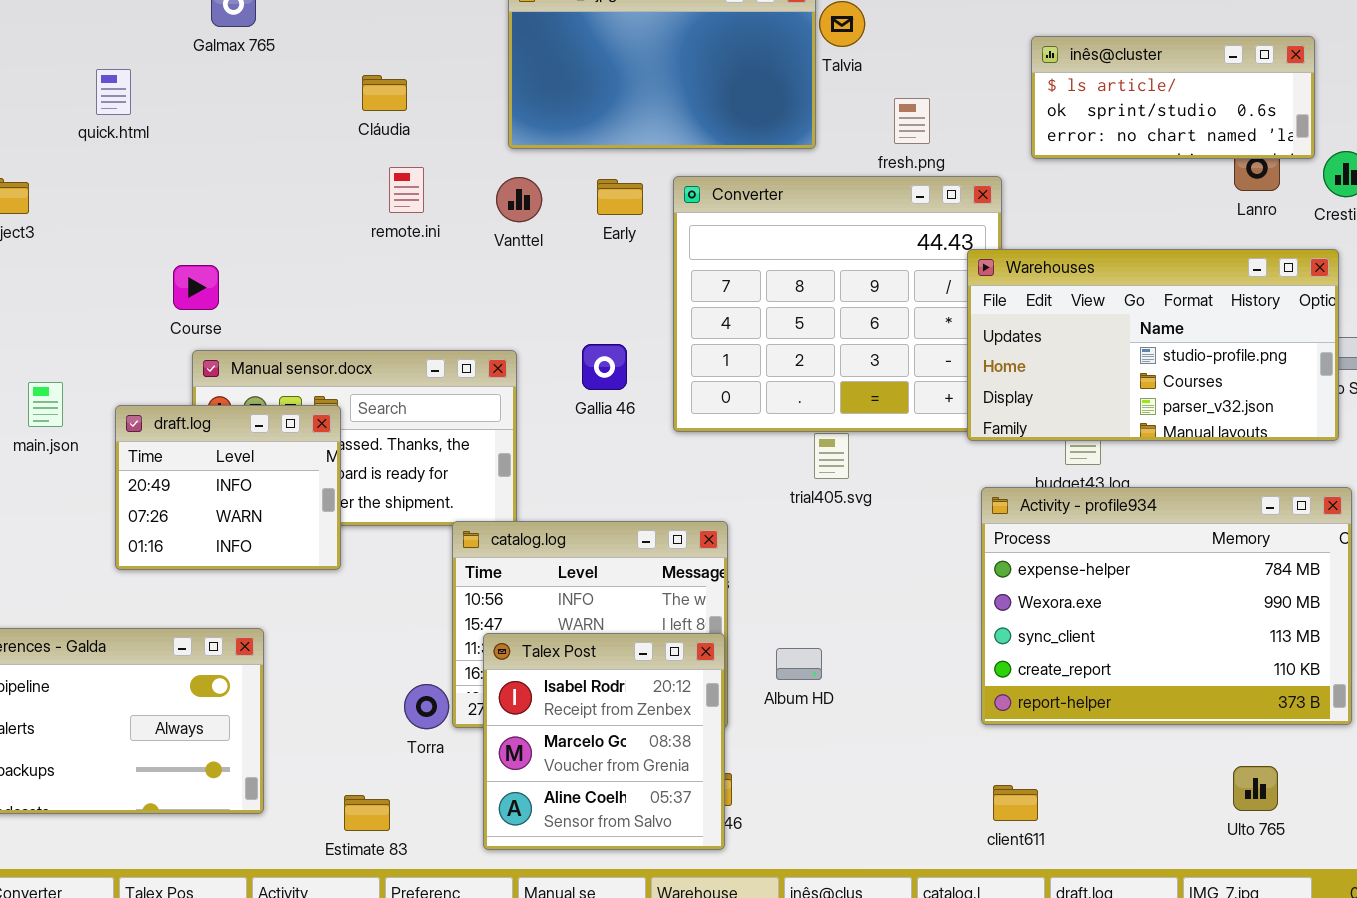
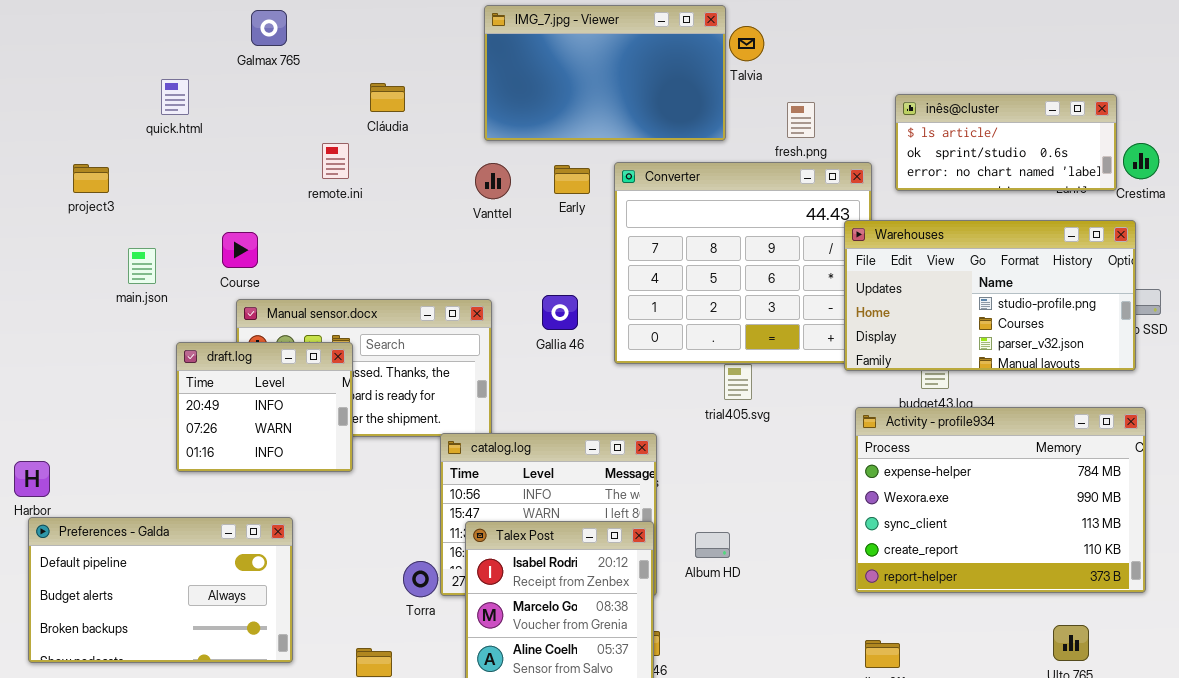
inês@cluster: [1031,36,1315,159] -> [895,94,1117,191], moved
remote.ini: [389,167,424,213] -> [322,143,349,179], moved
main.json: [28,382,63,427] -> [128,248,156,284], moved

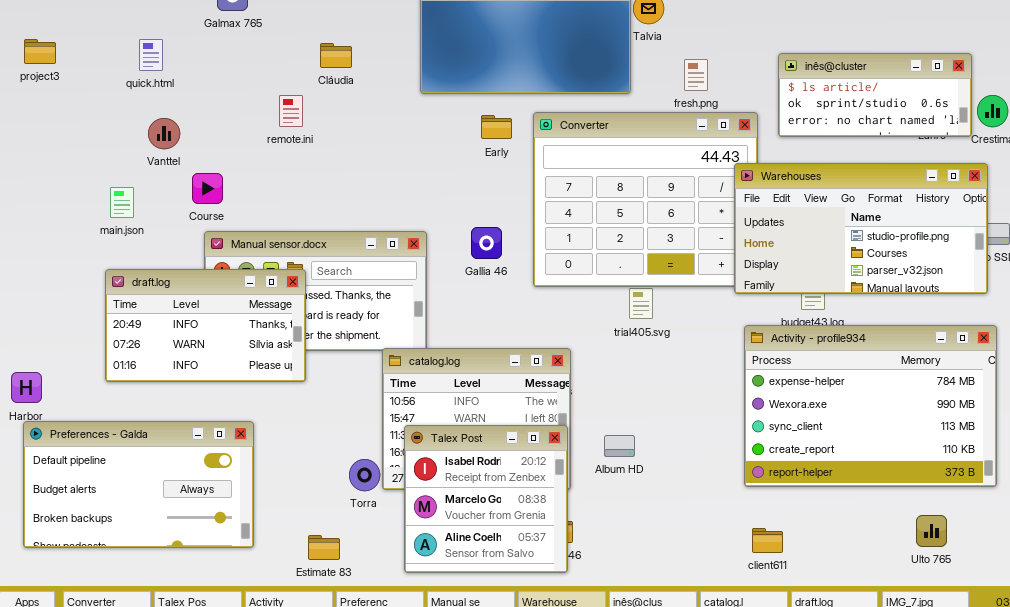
Vanttel: [475,163,511,199] -> [148,118,180,149], moved
project3: [73,164,109,193] -> [24,39,56,64], moved
draft.log: [176,342,353,472] -> [105,269,306,382], resized

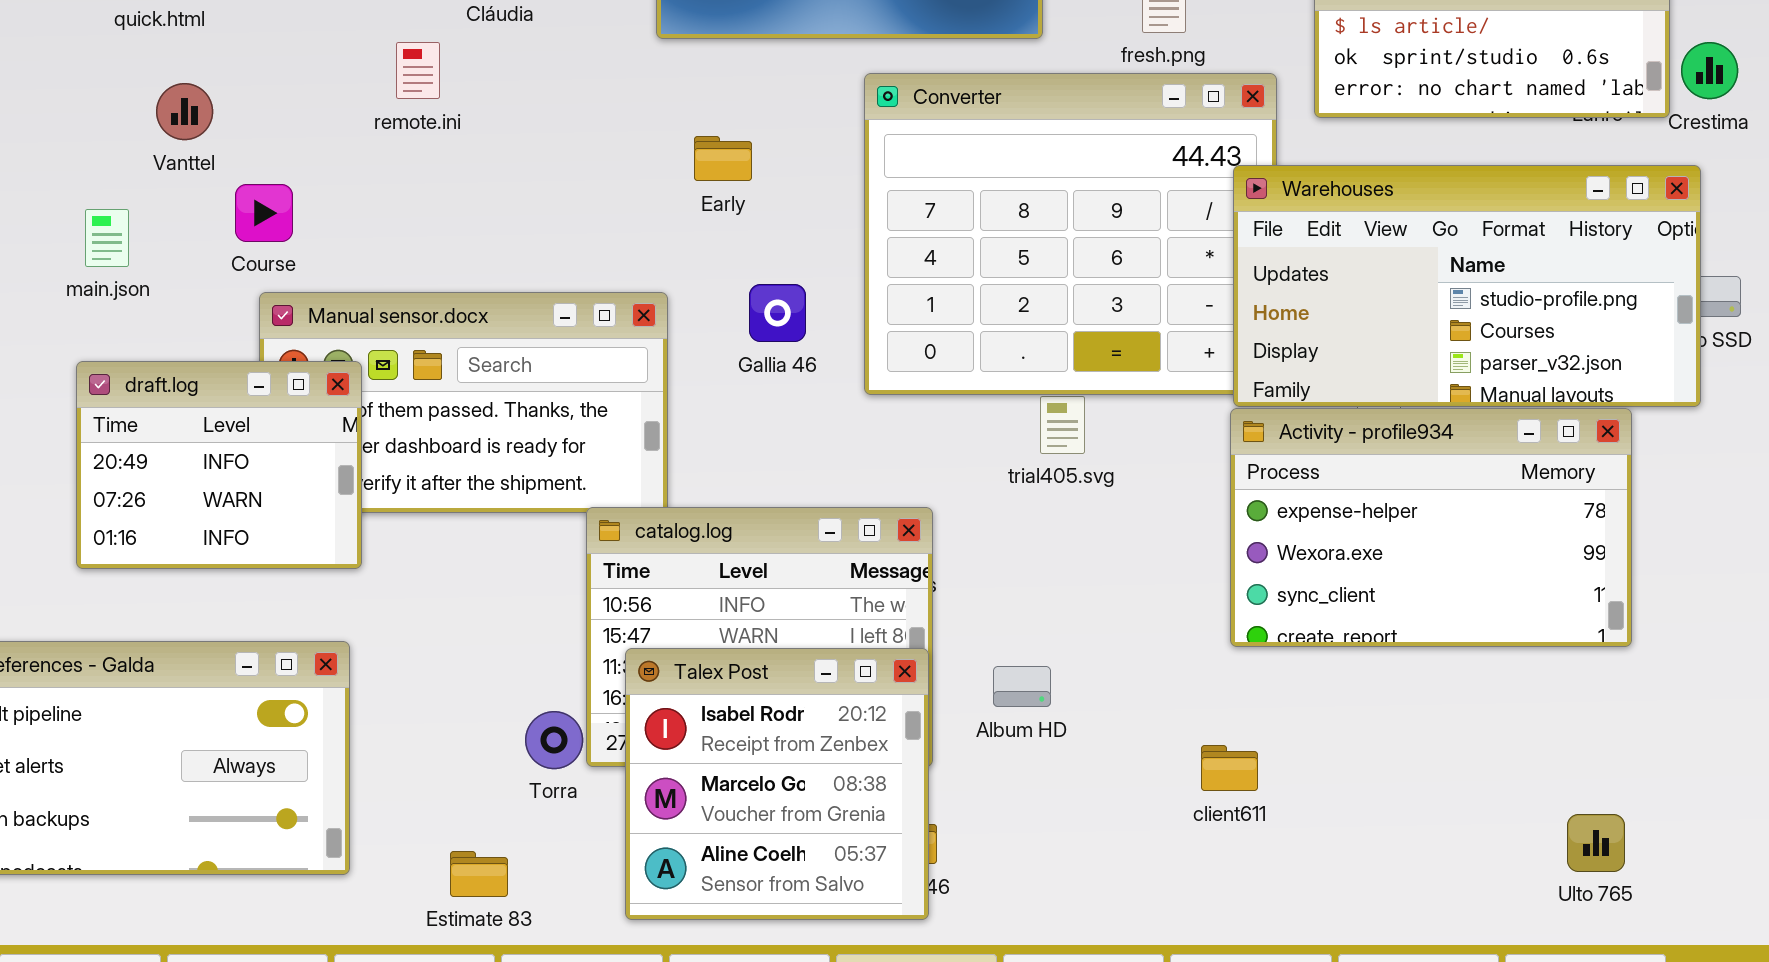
Early: [481,115,512,139] -> [694,136,752,181], moved
draft.log: [105,269,306,382] -> [76,361,362,569], resized
Activity - profile934: [744,325,997,487] -> [1230,408,1632,647], moved, resized
client611: [752,528,783,553] -> [1201,745,1258,791], moved

